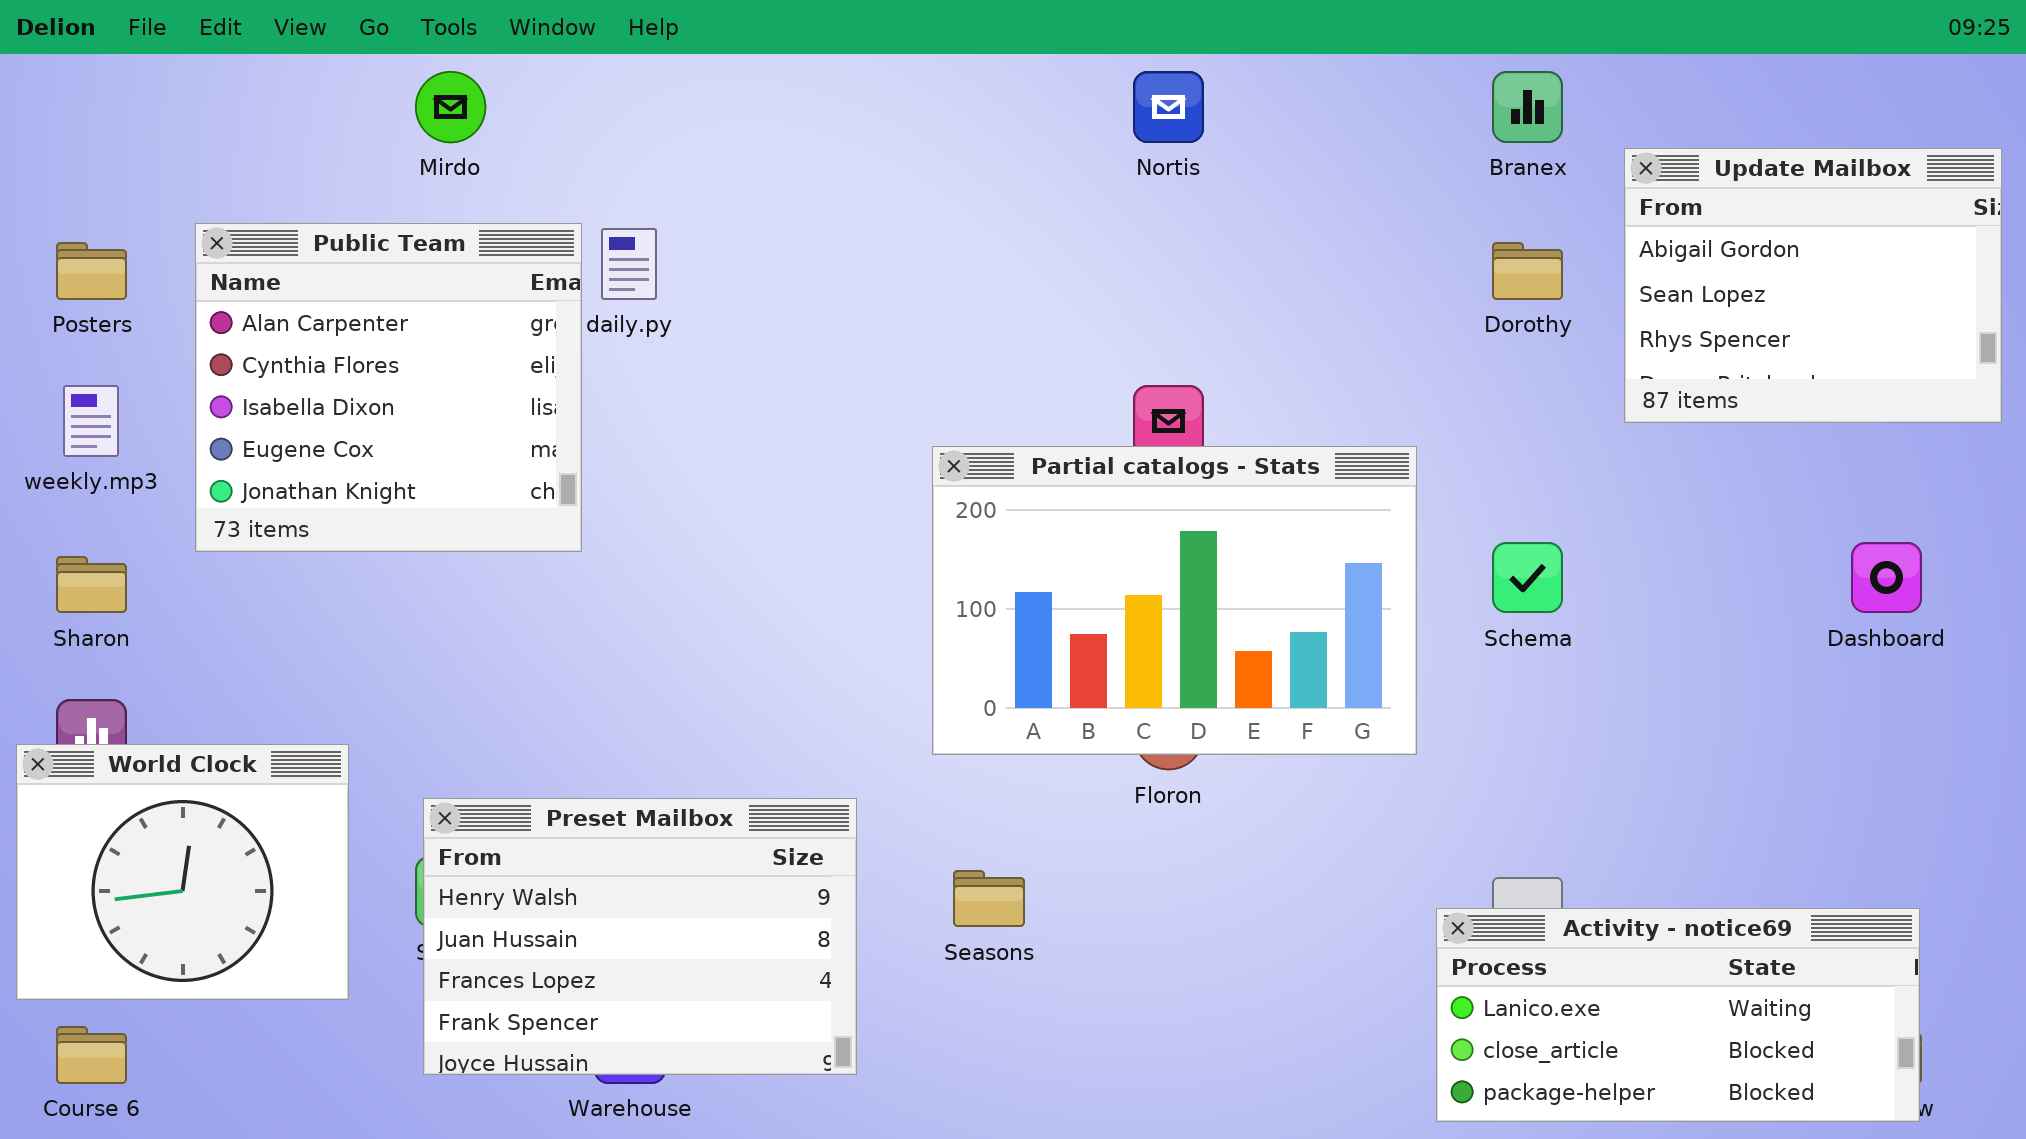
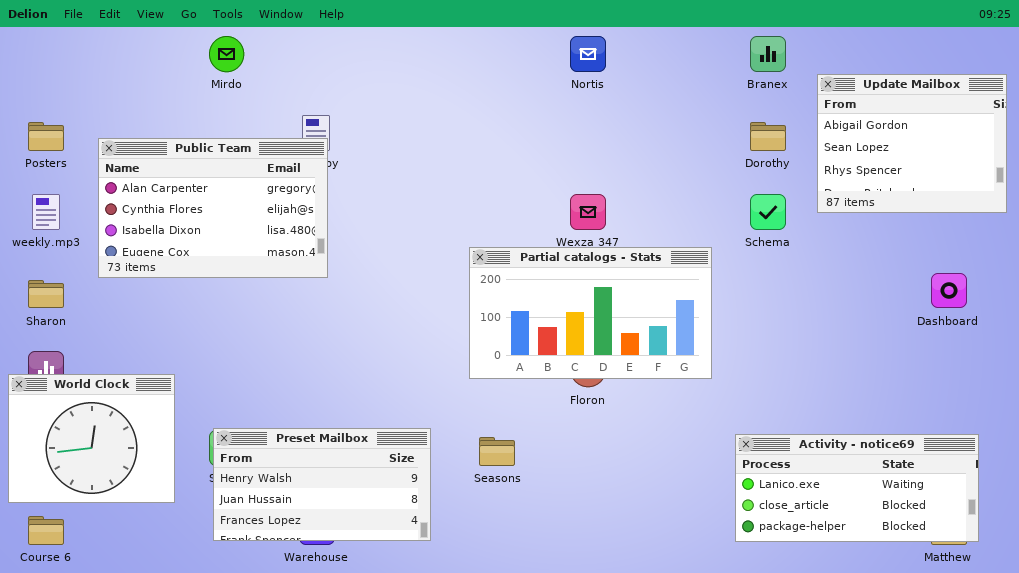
Public Team: [195,223,582,552] -> [98,138,328,278], resized
Partial catalogs - Stats: [932,446,1417,755] -> [469,247,712,379], resized
Schema: [1492,542,1563,613] -> [750,194,786,230], moved
Preset Mailbox: [423,798,857,1075] -> [213,428,431,541], resized
Activity - notice69: [1436,908,1920,1122] -> [735,434,979,542], moved

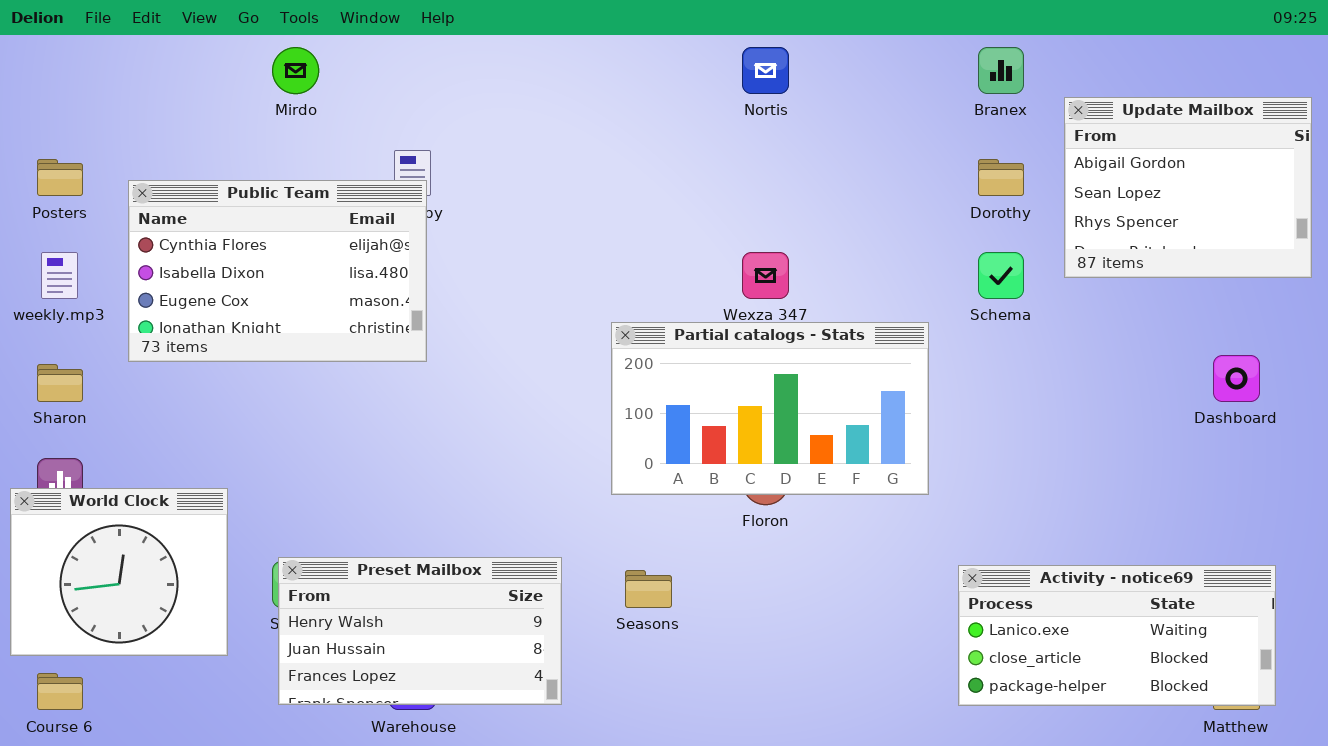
Public Team: [98,138,328,278] -> [128,180,427,362], scrolled down 1 row

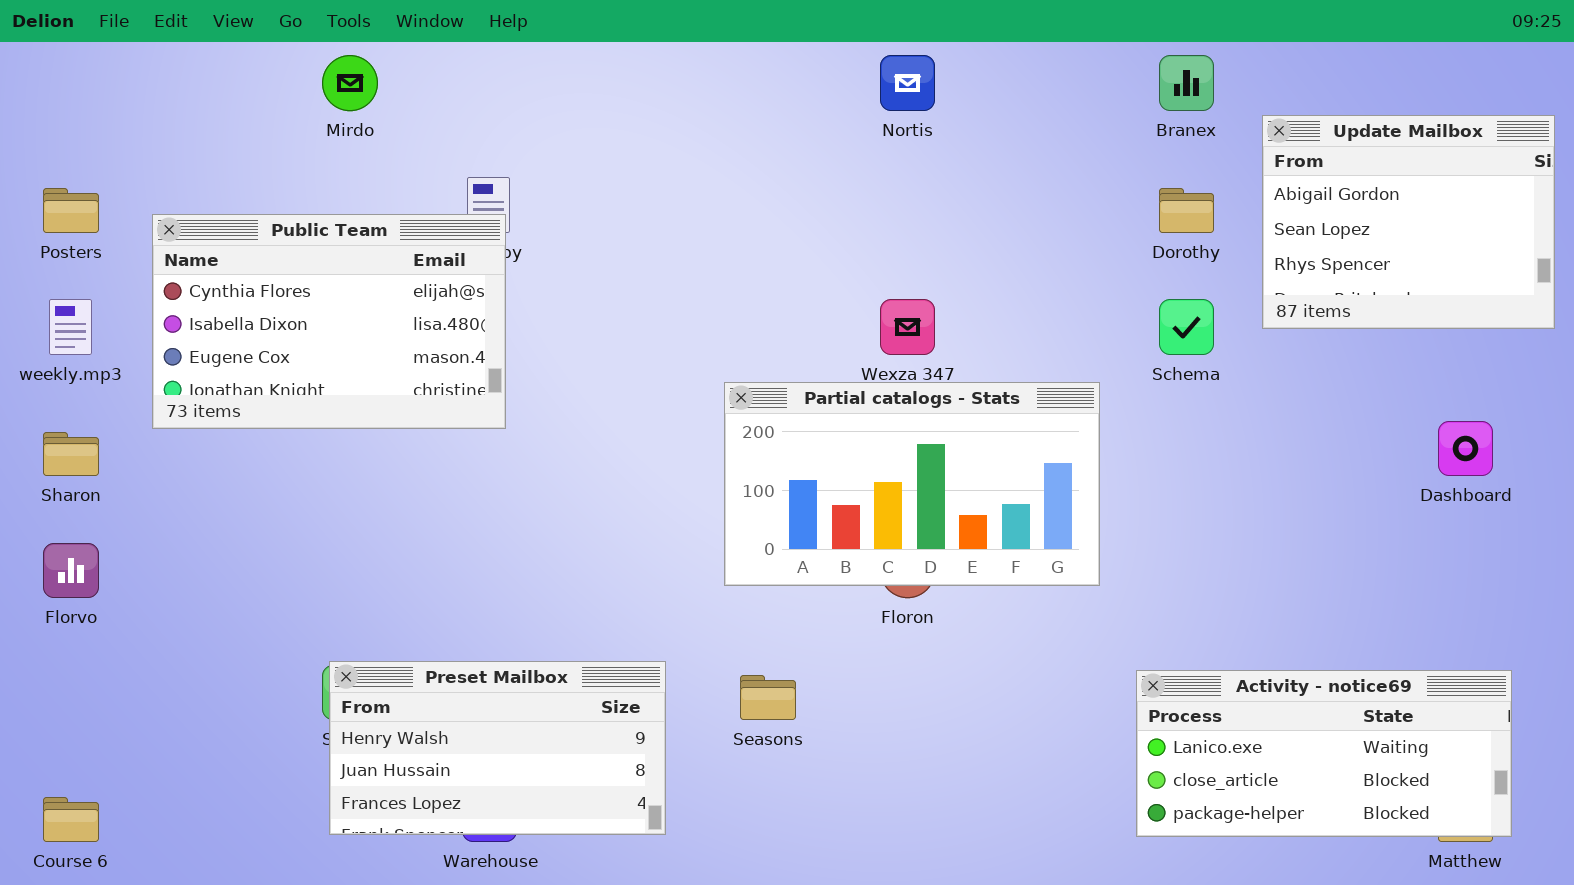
World Clock: [10,488,228,656] -> none, closed

